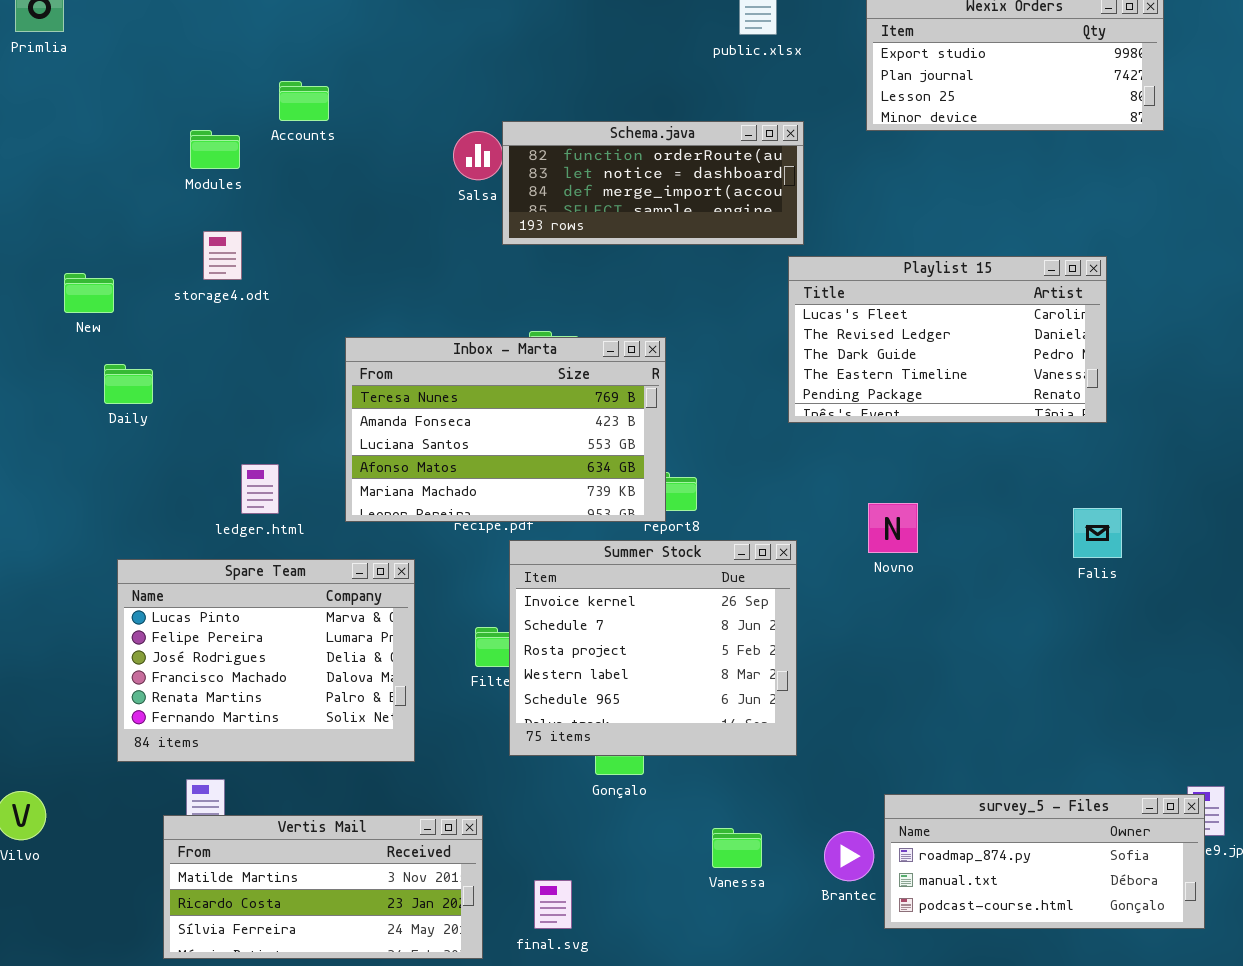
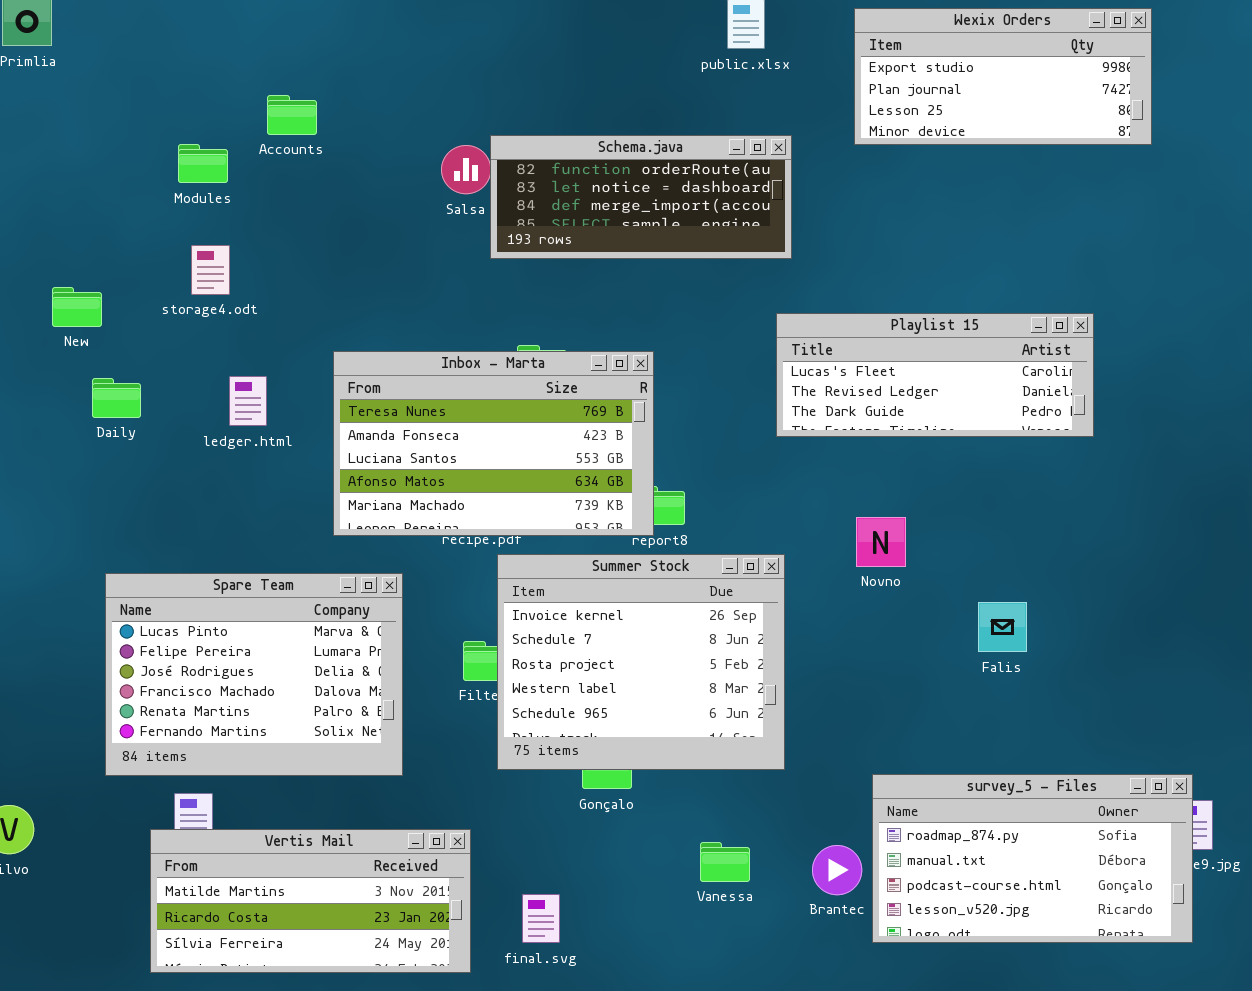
Playlist 15: [788,256,1107,423] -> [776,313,1094,437], resized
ledger.html: [241,464,279,514] -> [229,376,267,426], moved
Falis: [1073,508,1122,558] -> [978,602,1027,652], moved
survey_5 - Files: [884,794,1205,929] -> [872,774,1193,943], resized

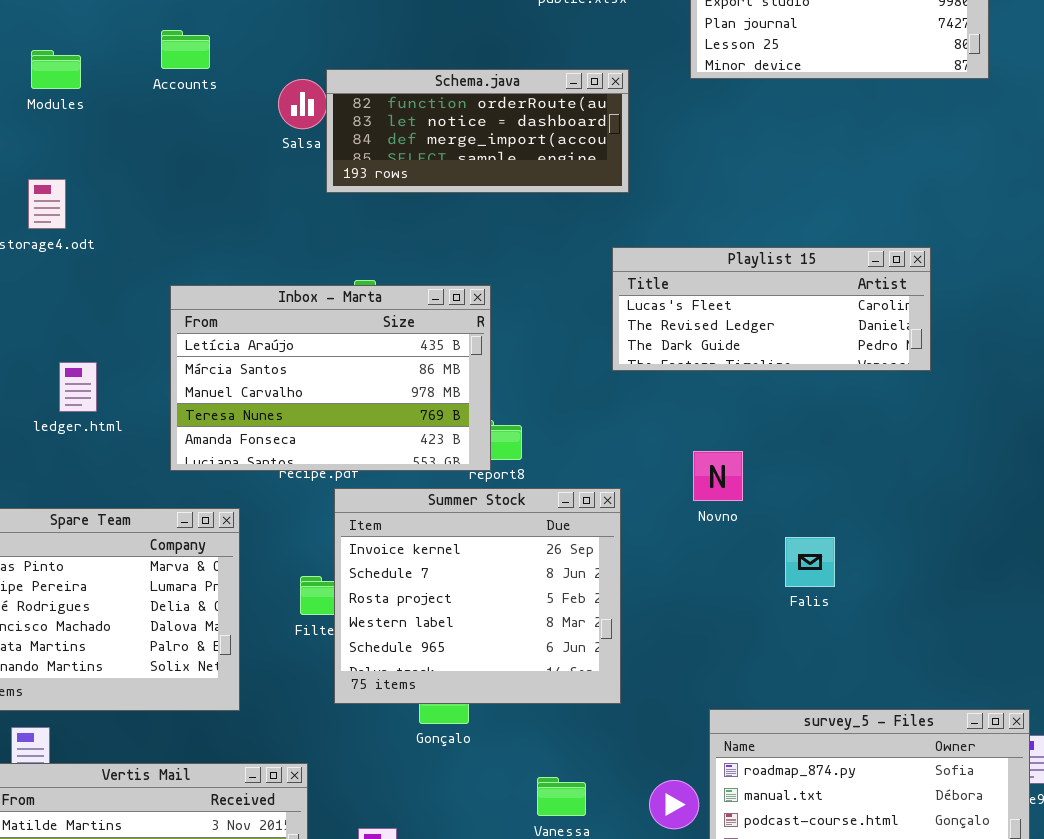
Accounts: [267,95,317,135] -> [161,30,210,69], moved
Modules: [178,144,228,183] -> [31,50,81,89], moved
Inbox - Marta: [333,351,654,536] -> [170,285,491,471], scrolled up 3 rows
ledger.html: [229,376,267,426] -> [59,362,97,412], moved
Falis: [978,602,1027,652] -> [785,537,835,587], moved

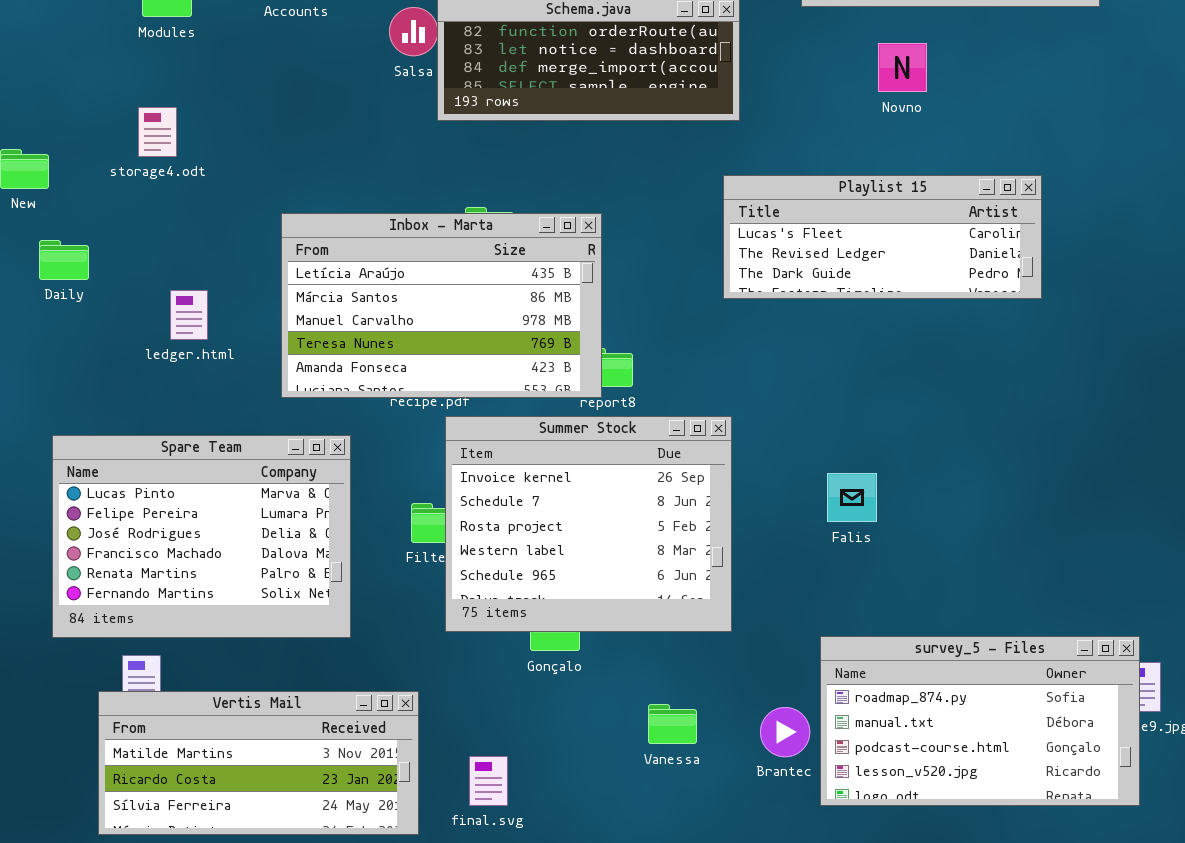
Novno: [693,451,743,501] -> [878,43,927,92], moved
Falis: [785,537,835,587] -> [827,473,877,522], moved

